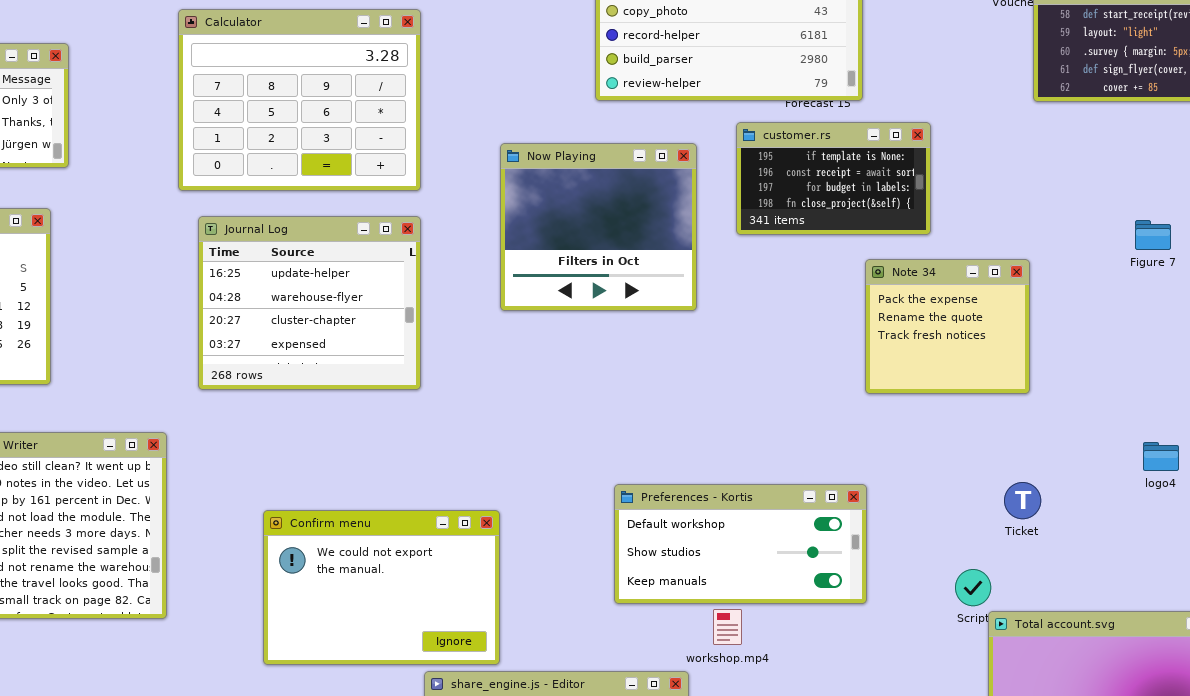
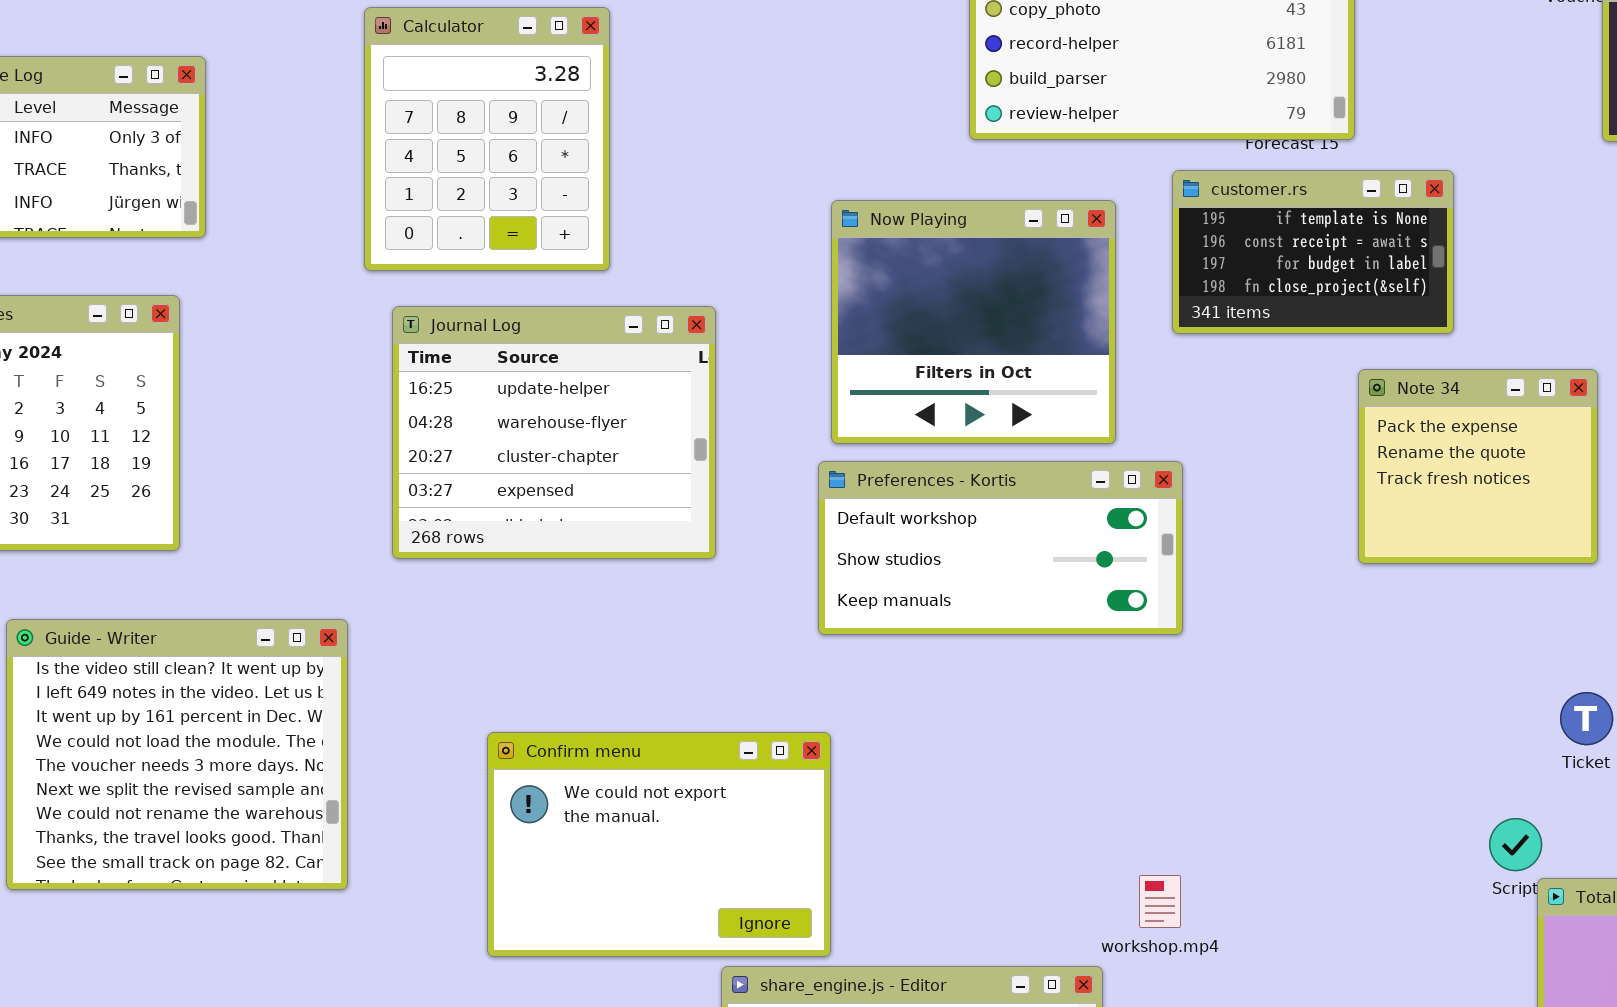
Calculator: [178,9,421,191] -> [364,7,610,271], resized
Preferences - Kortis: [614,484,867,604] -> [818,461,1183,635], moved

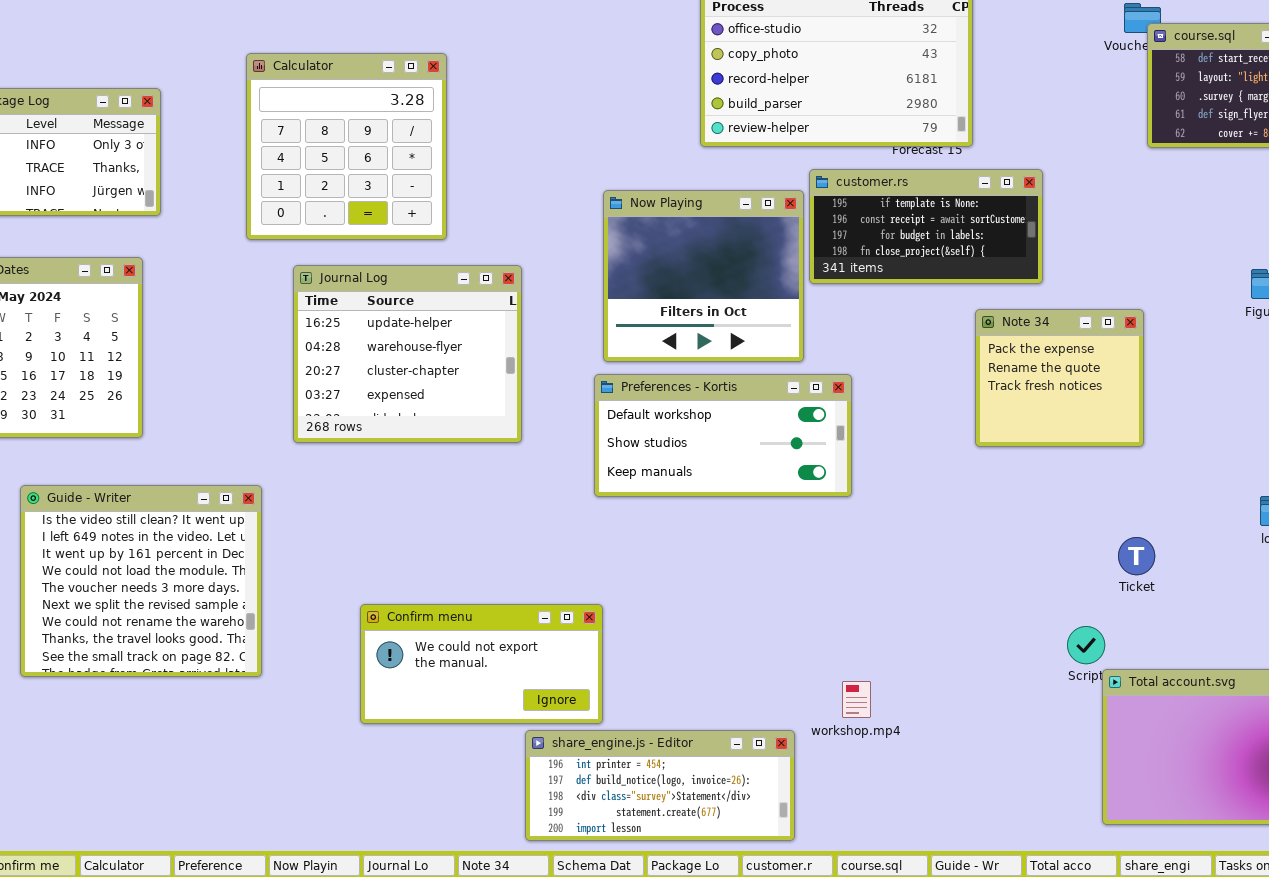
Calculator: [364,7,610,271] -> [246,53,447,240], resized
customer.rs: [1172,170,1454,334] -> [809,169,1043,284], resized
Confirm menu: [487,732,831,957] -> [360,604,603,724], resized
workshop.mp4: [1139,875,1181,928] -> [842,681,871,718], moved

